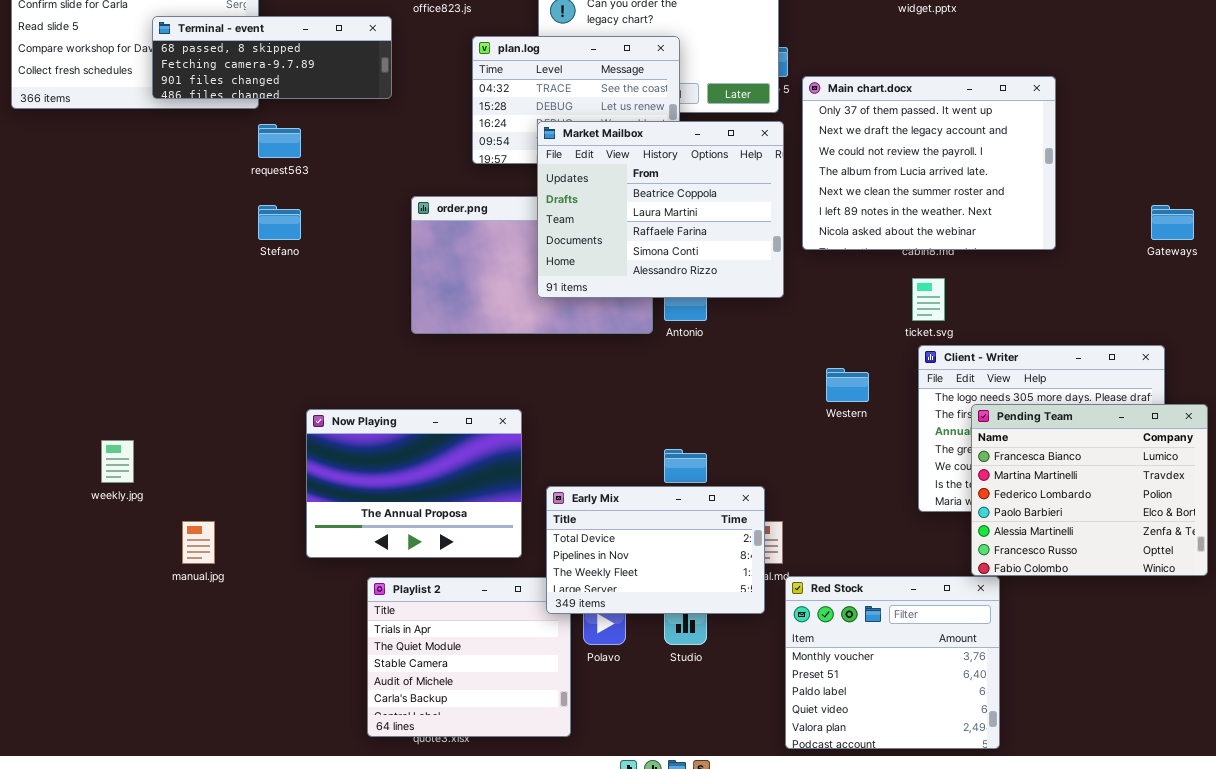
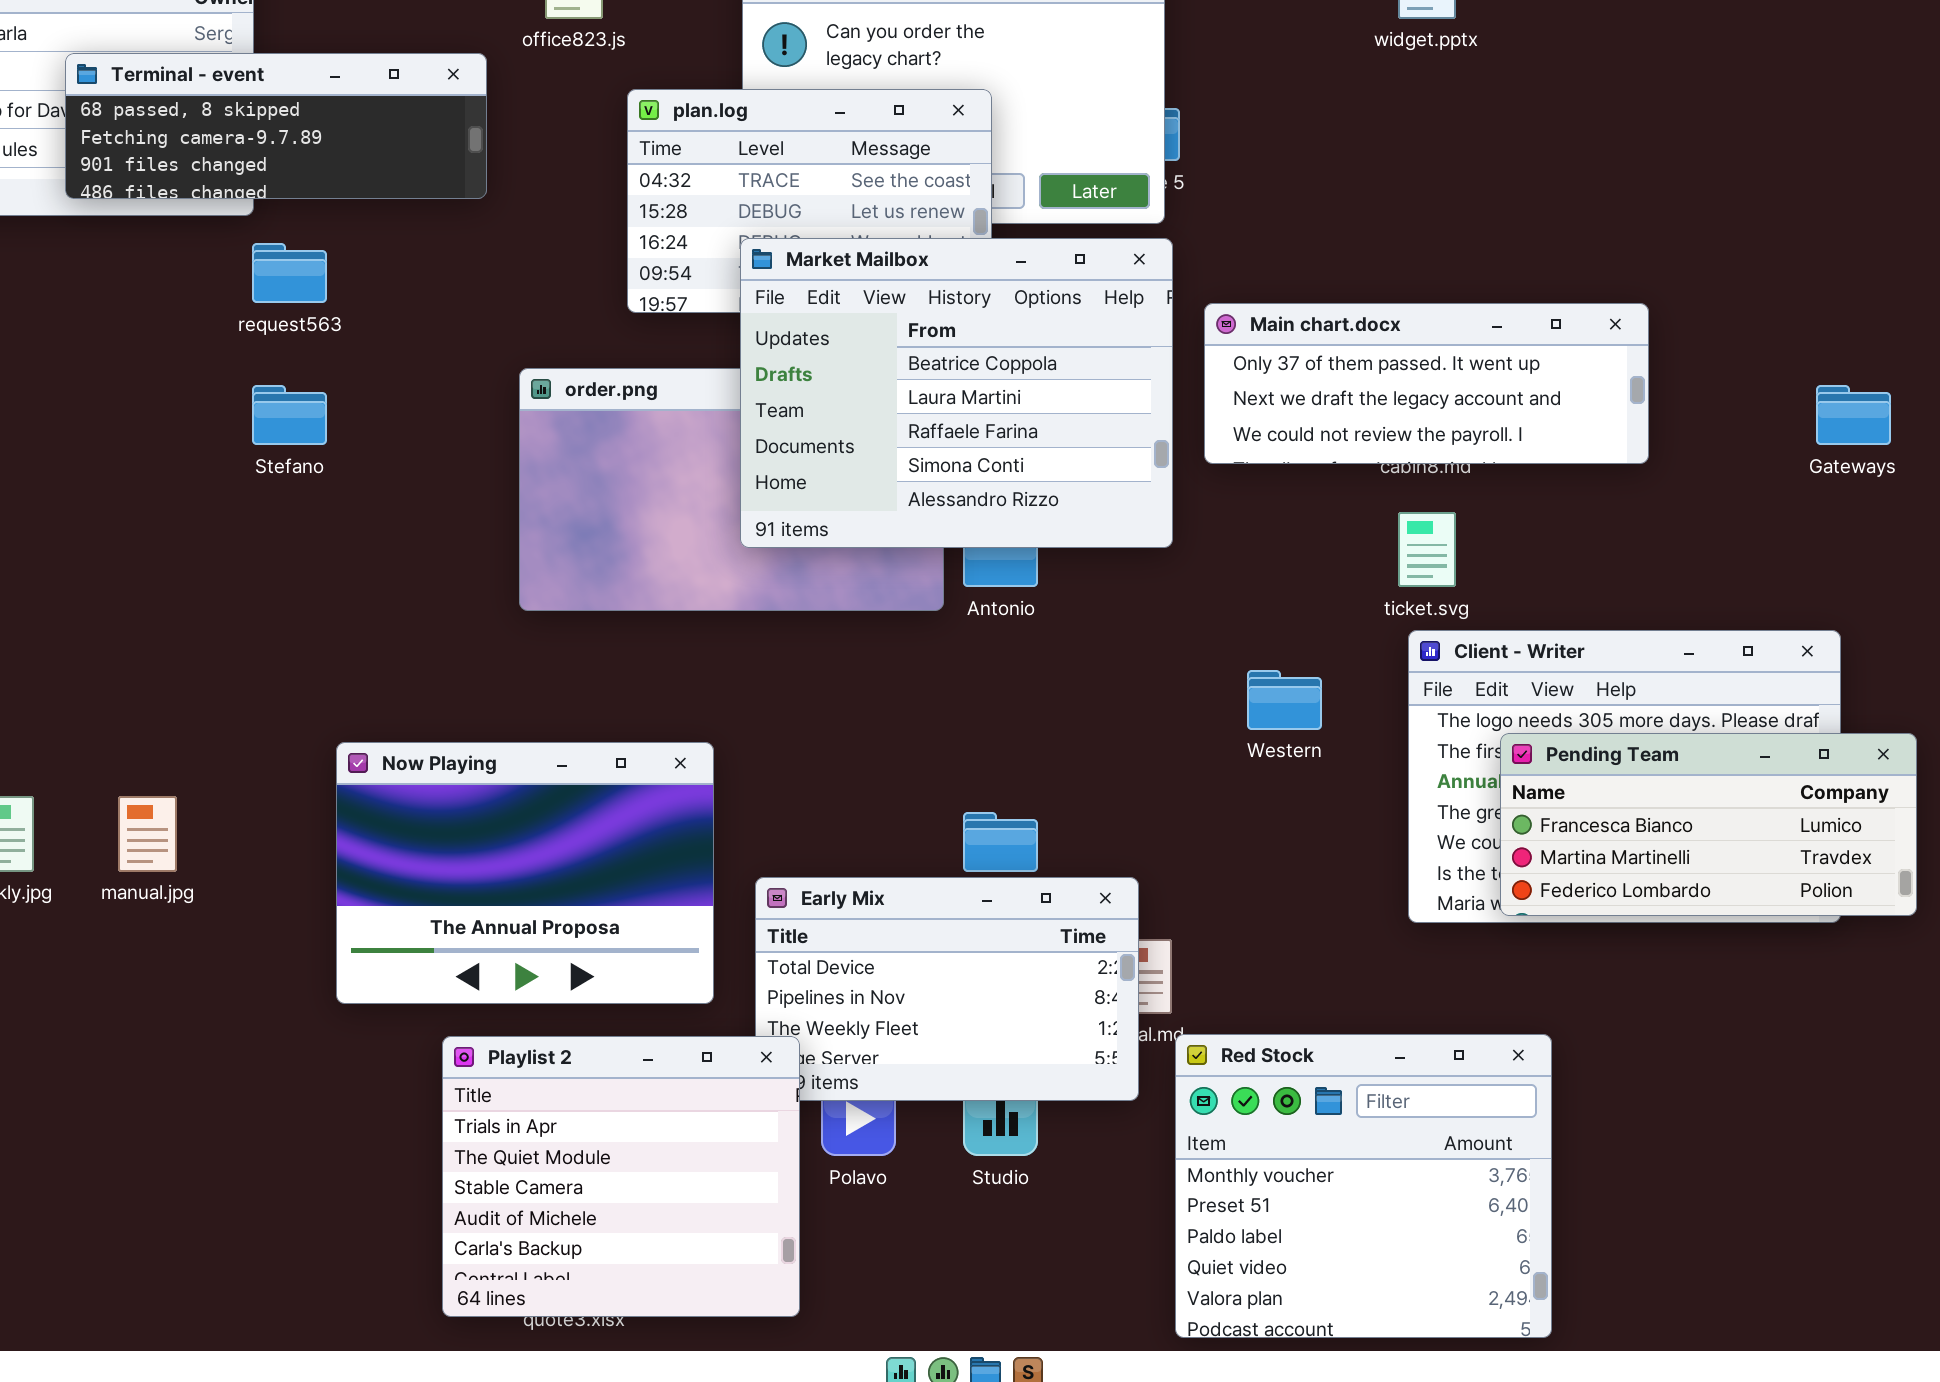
Main chart.docx: [802,76,1056,250] -> [1204,303,1649,464], resized
Pending Team: [971,404,1208,576] -> [1500,733,1917,916], resized
manual.jpg: [182,521,215,564] -> [118,796,177,872], moved
Playlist 2: [367,577,571,737] -> [442,1036,800,1317], raised

